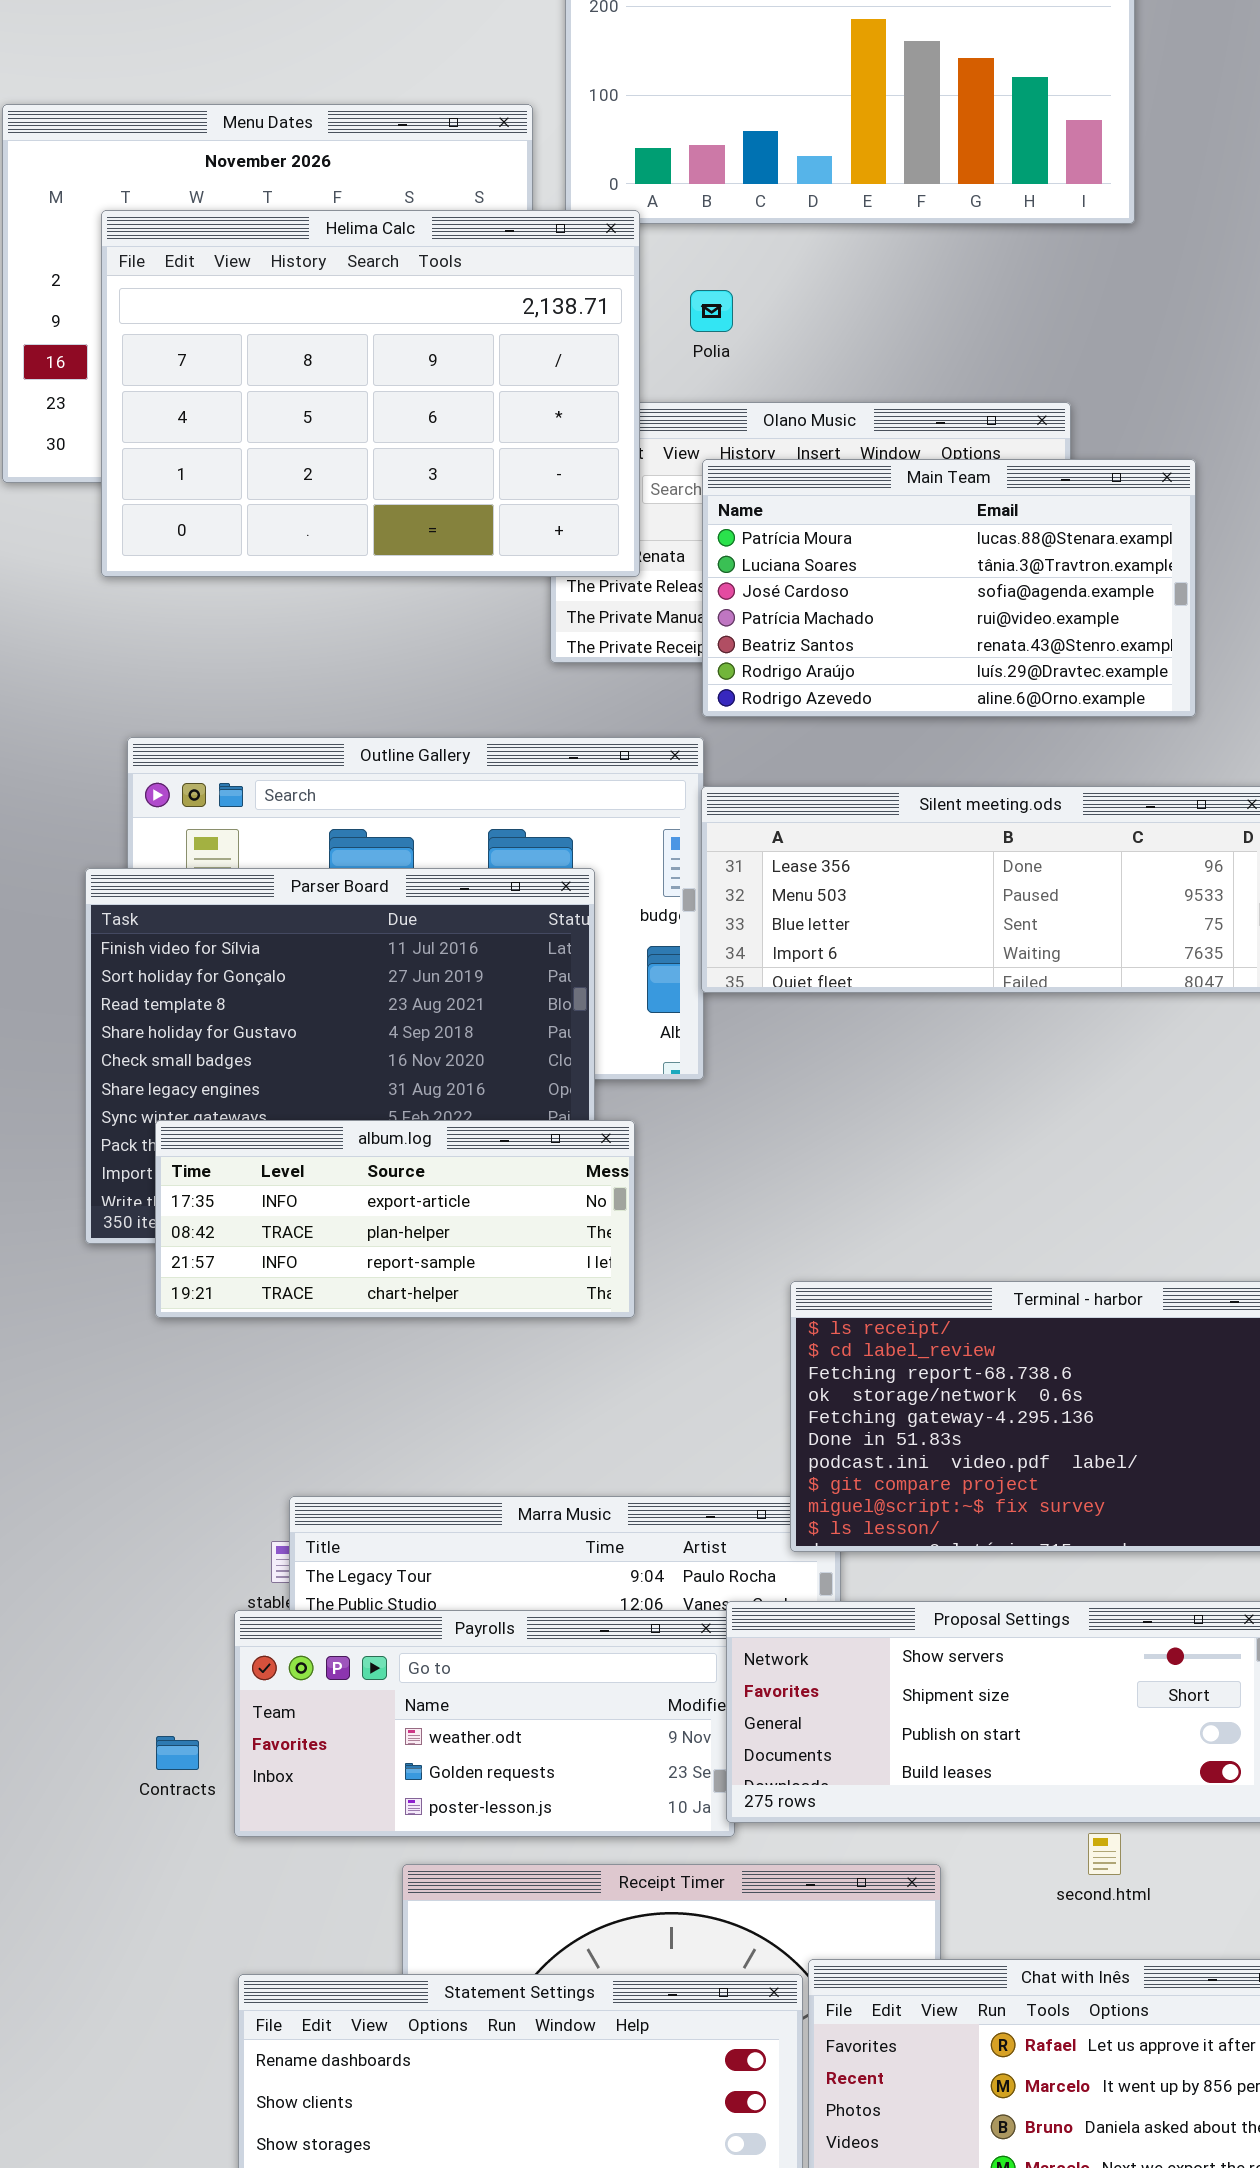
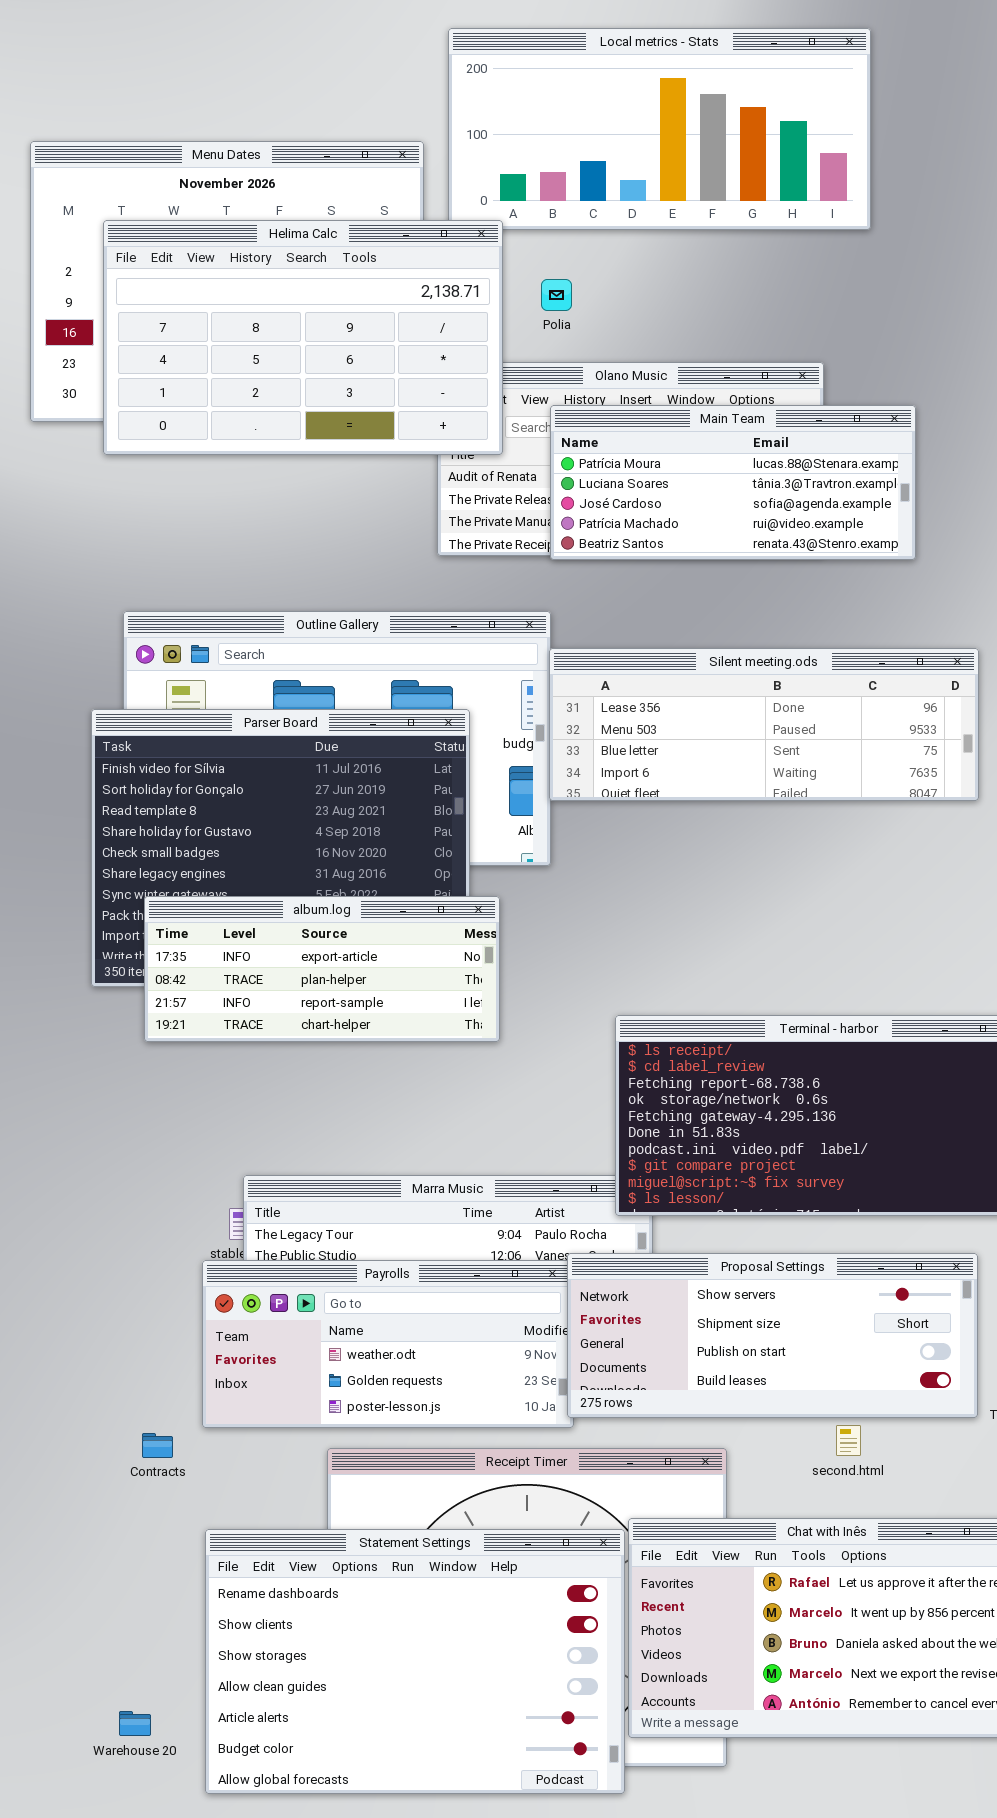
Helima Calc: [101,210,640,577] -> [103,220,503,455], resized
Main Team: [702,459,1196,717] -> [550,405,916,560], resized
Contracts: [156,1736,199,1770] -> [142,1433,173,1458], moved

